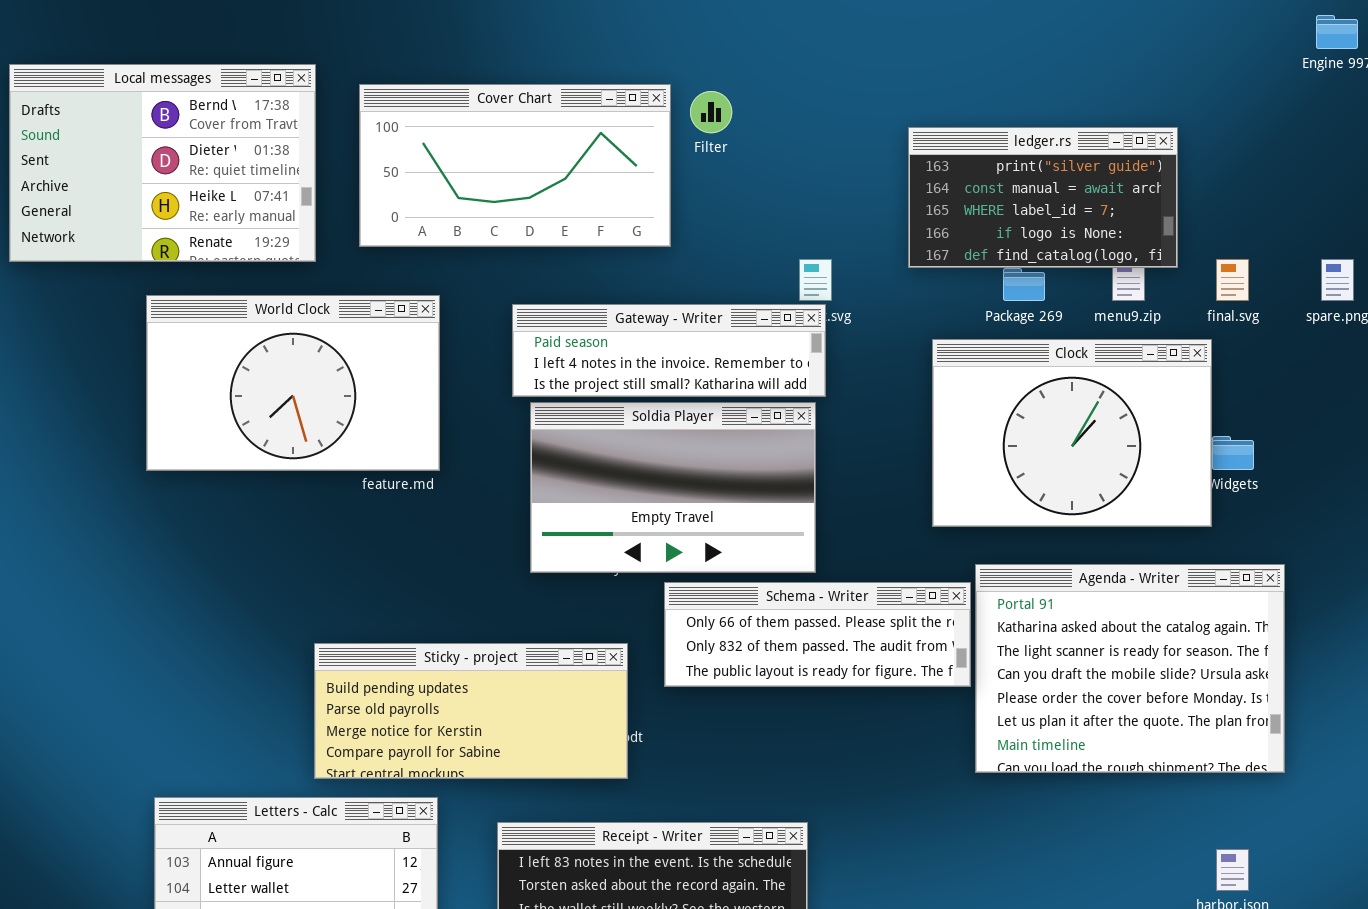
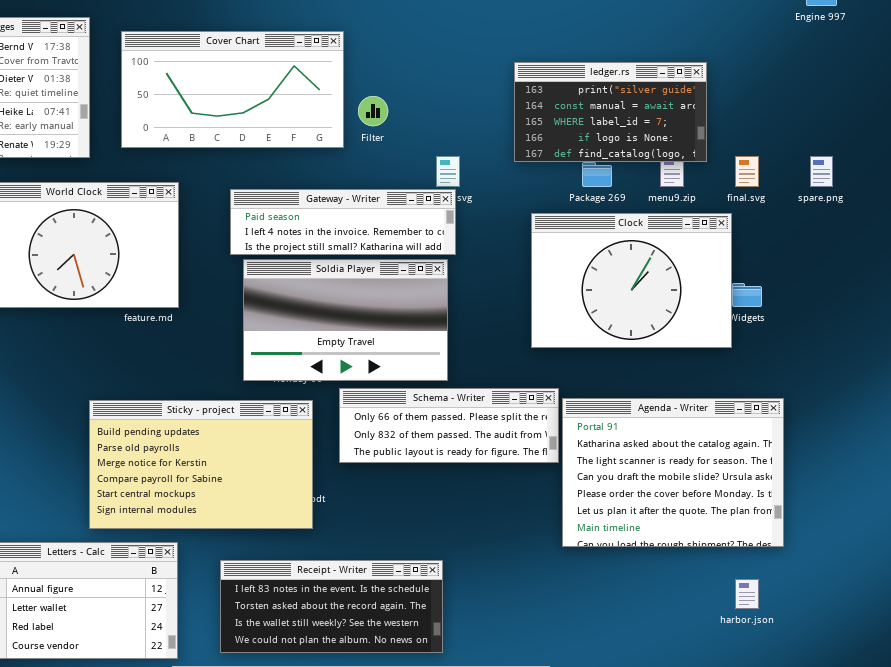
Filter: [690,91,732,133] -> [358,96,388,126], moved
Agenda - Writer: [975,564,1285,773] -> [562,398,784,547], moved
Sticky - project: [314,643,628,779] -> [89,400,313,529], resized

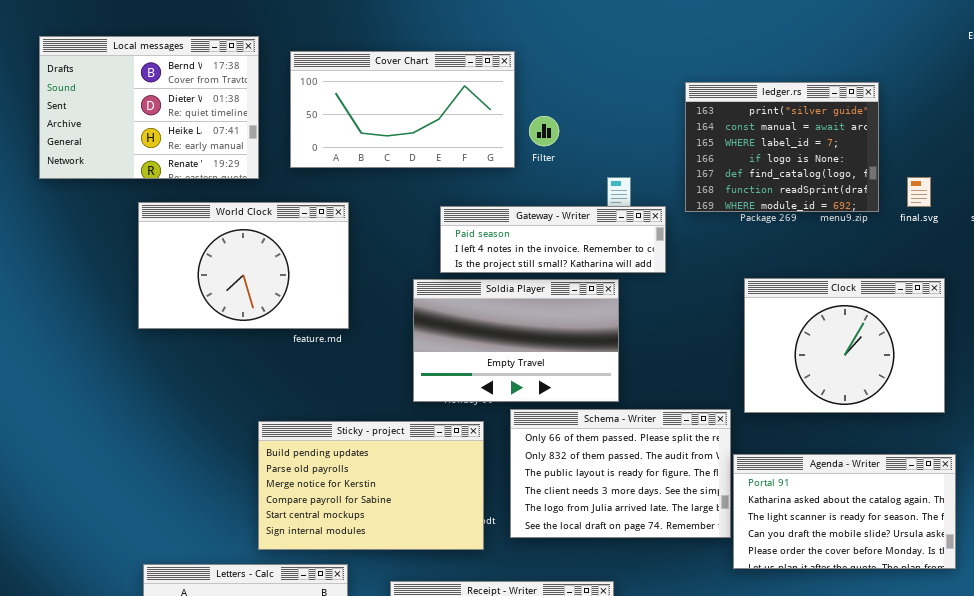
ledger.rs: [514,62,707,162] -> [685,82,879,212], resized
Gateway - Writer: [230,189,456,255] -> [440,206,666,273], moved
Clock: [531,213,732,348] -> [744,278,945,413], moved
Schema - Writer: [339,388,559,463] -> [510,409,731,538], resized
Agenda - Writer: [562,398,784,547] -> [733,454,956,569], resized

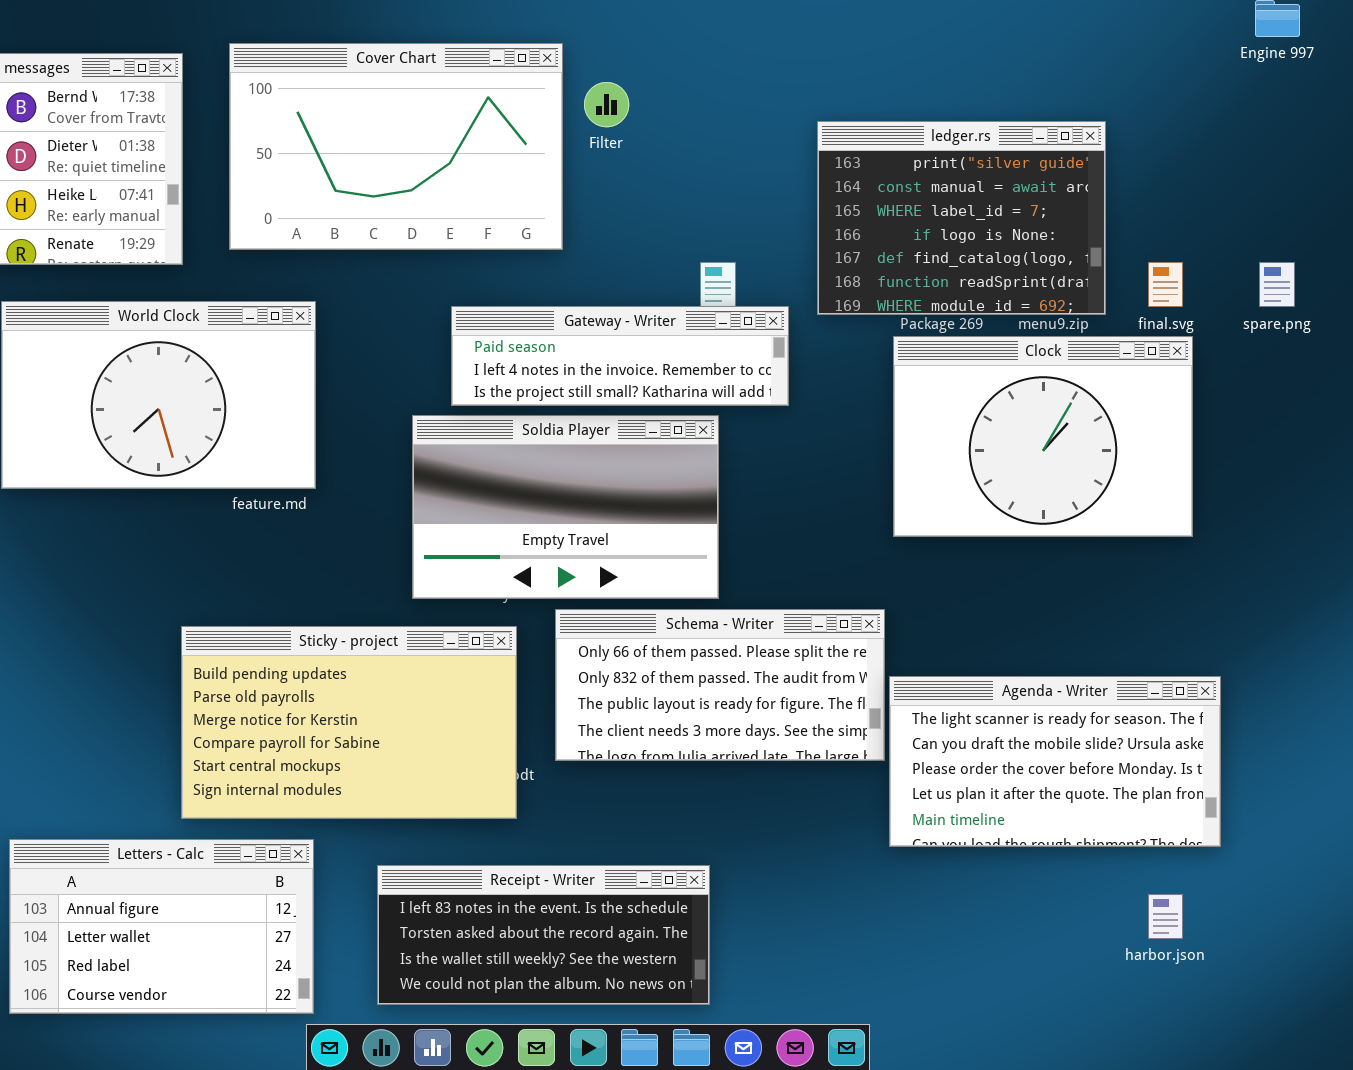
Cover Chart: [290,51,515,168] -> [229,43,563,250], resized
Filter: [529,116,559,146] -> [584,82,629,127], moved
Clock: [744,278,945,413] -> [893,336,1193,537], moved
Schema - Writer: [510,409,731,538] -> [555,609,885,761], resized
Agenda - Writer: [733,454,956,569] -> [889,676,1221,847], scrolled down 2 rows

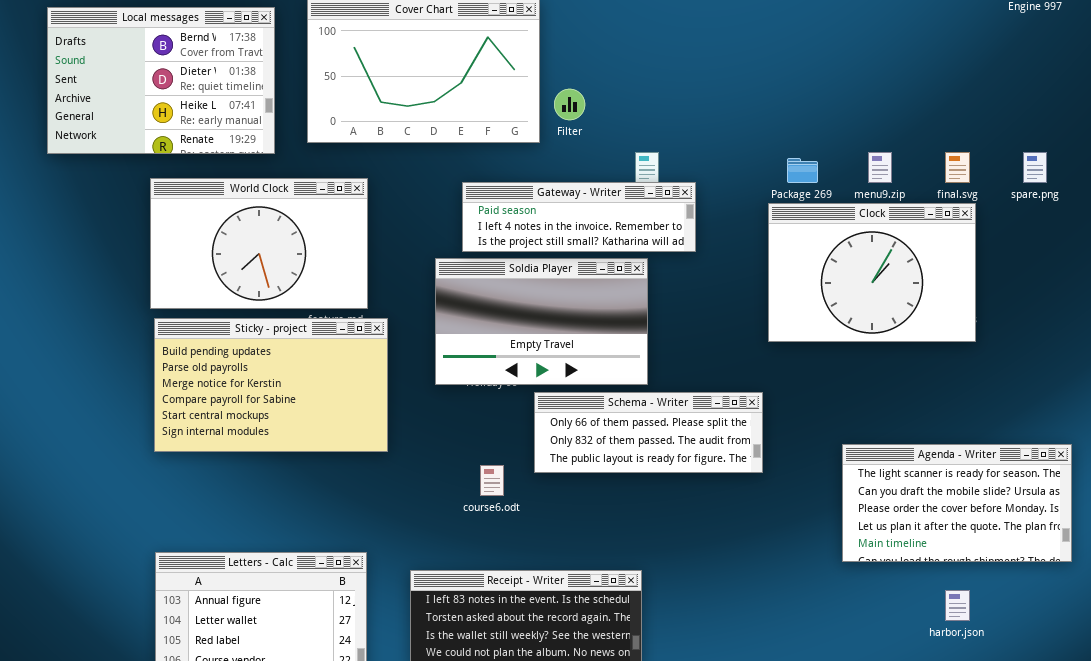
Filter: [584,82,629,127] -> [554,89,585,120], moved
ledger.rs: [817,121,1106,315] -> none, closed
Schema - Writer: [555,609,885,761] -> [534,392,763,473], resized
Sticky - project: [181,626,517,819] -> [154,318,388,452], moved
Agenda - Writer: [889,676,1221,847] -> [842,444,1072,562], moved

